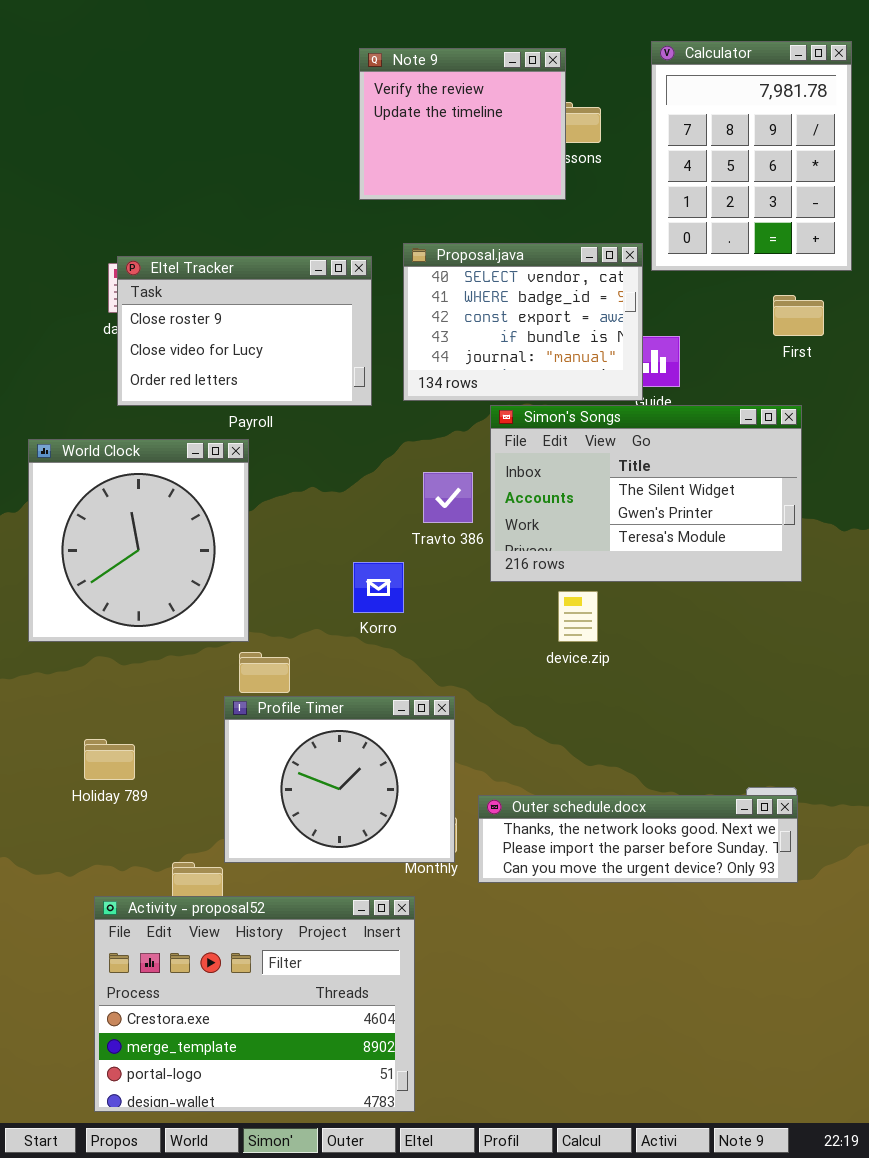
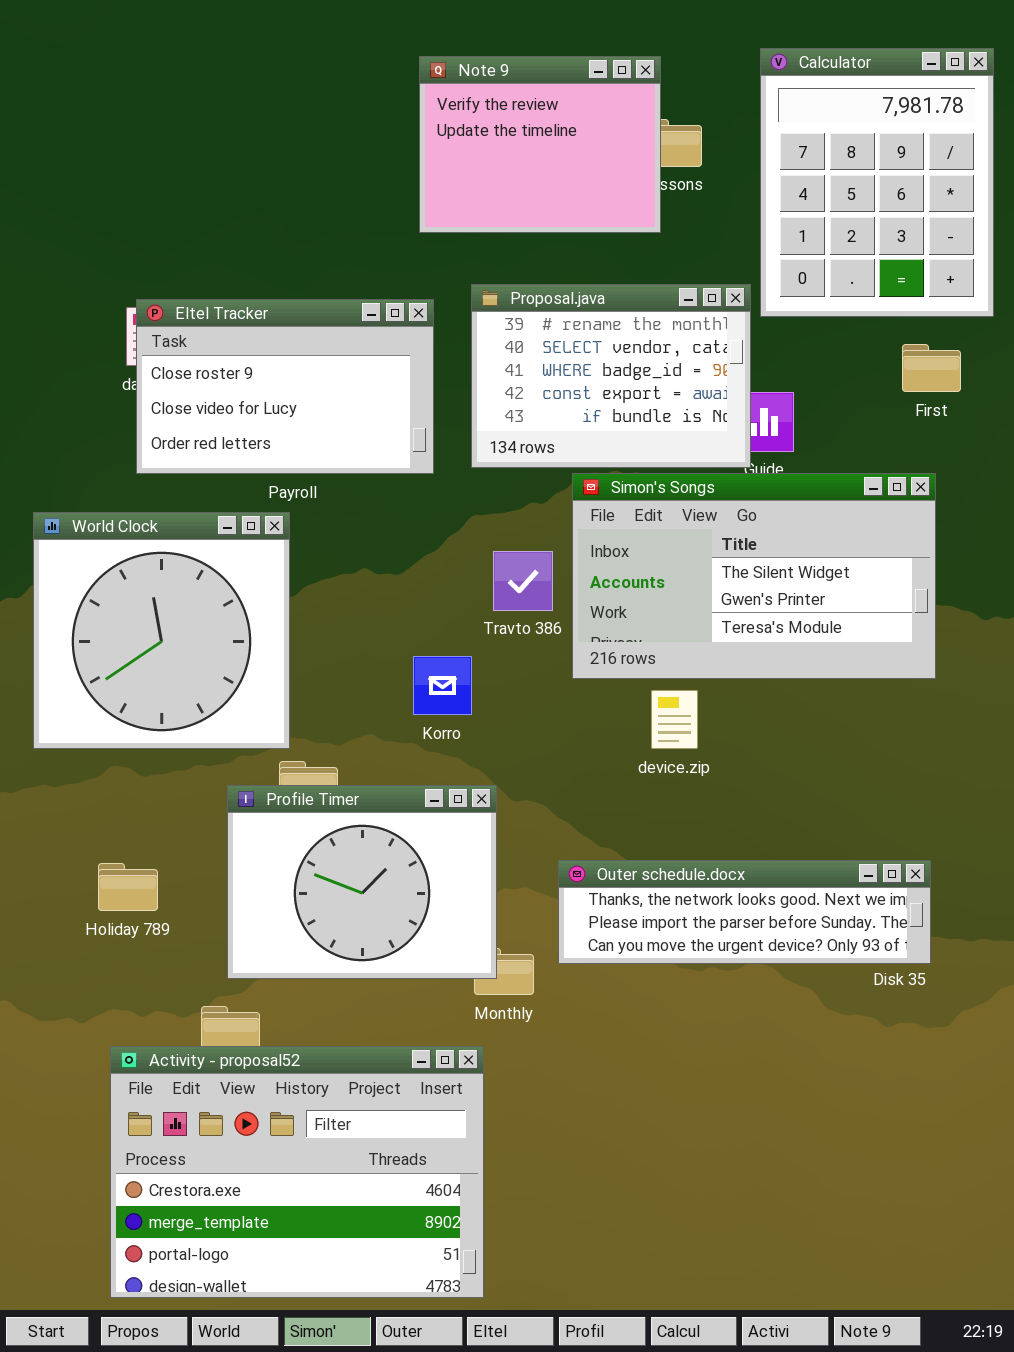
Proposal.java: [403,243,643,401] -> [471,284,751,468], scrolled up 1 row
Profile Timer: [224,696,455,863] -> [227,785,497,979], moved
Outer schedule.docx: [478,795,798,883] -> [558,860,931,964], moved

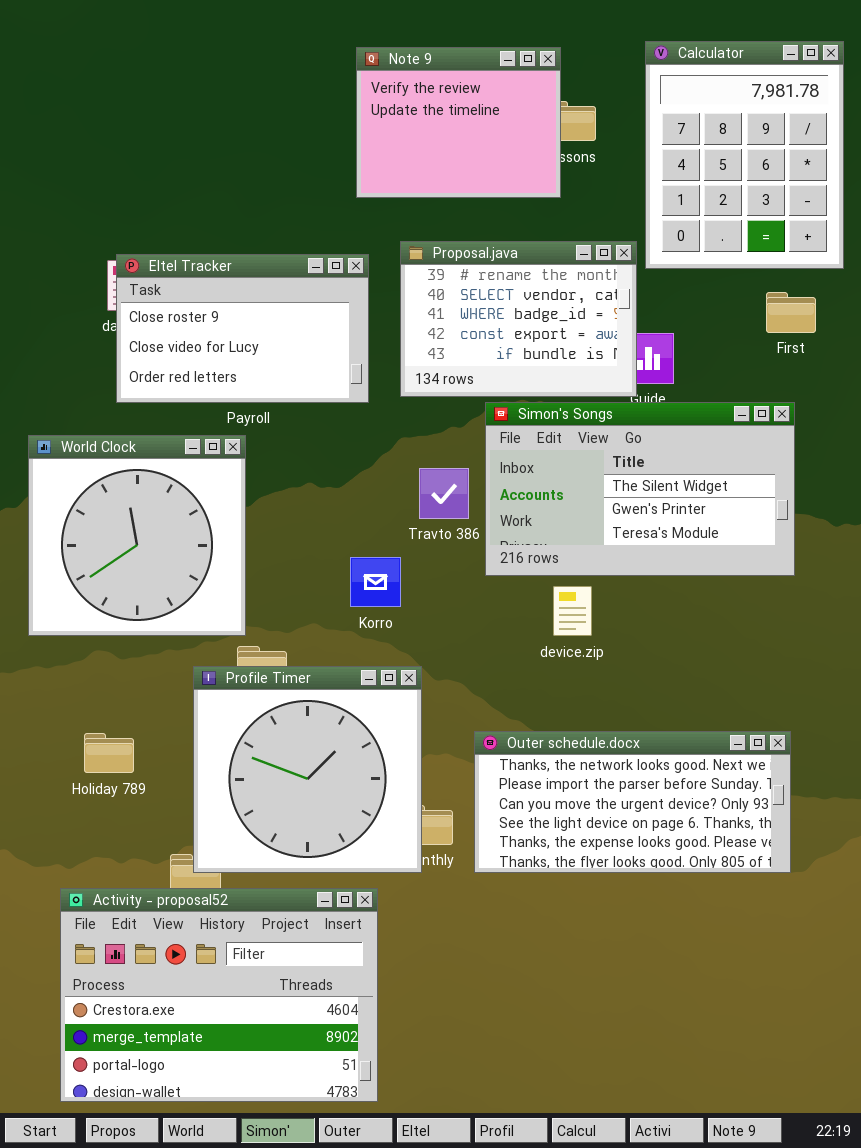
Profile Timer: [227,785,497,979] -> [193,666,422,873], resized
Outer schedule.docx: [558,860,931,964] -> [474,731,791,873], resized
Activity - proposal52: [110,1046,484,1298] -> [60,888,378,1102], moved

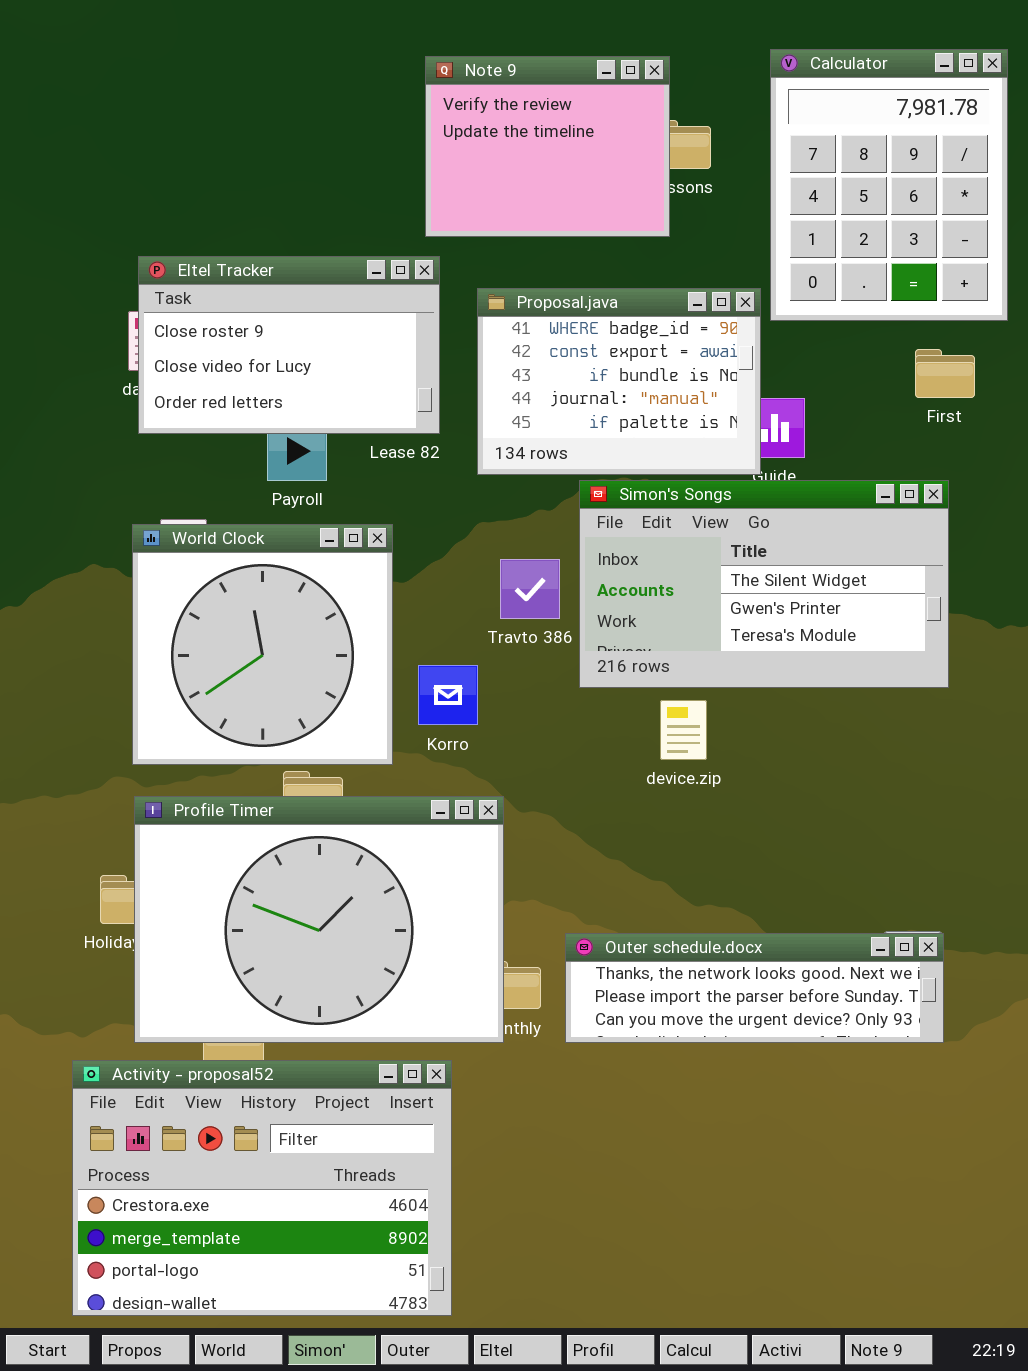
Proposal.java: [400,241,637,397] -> [477,288,761,475], scrolled down 2 rows
Eltel Tracker: [116,254,369,403] -> [138,256,440,434], moved
World Clock: [28,435,246,636] -> [132,524,393,765], moved
Profile Timer: [193,666,422,873] -> [134,796,504,1043], resized
Outer schedule.docx: [474,731,791,873] -> [565,933,944,1043], resized

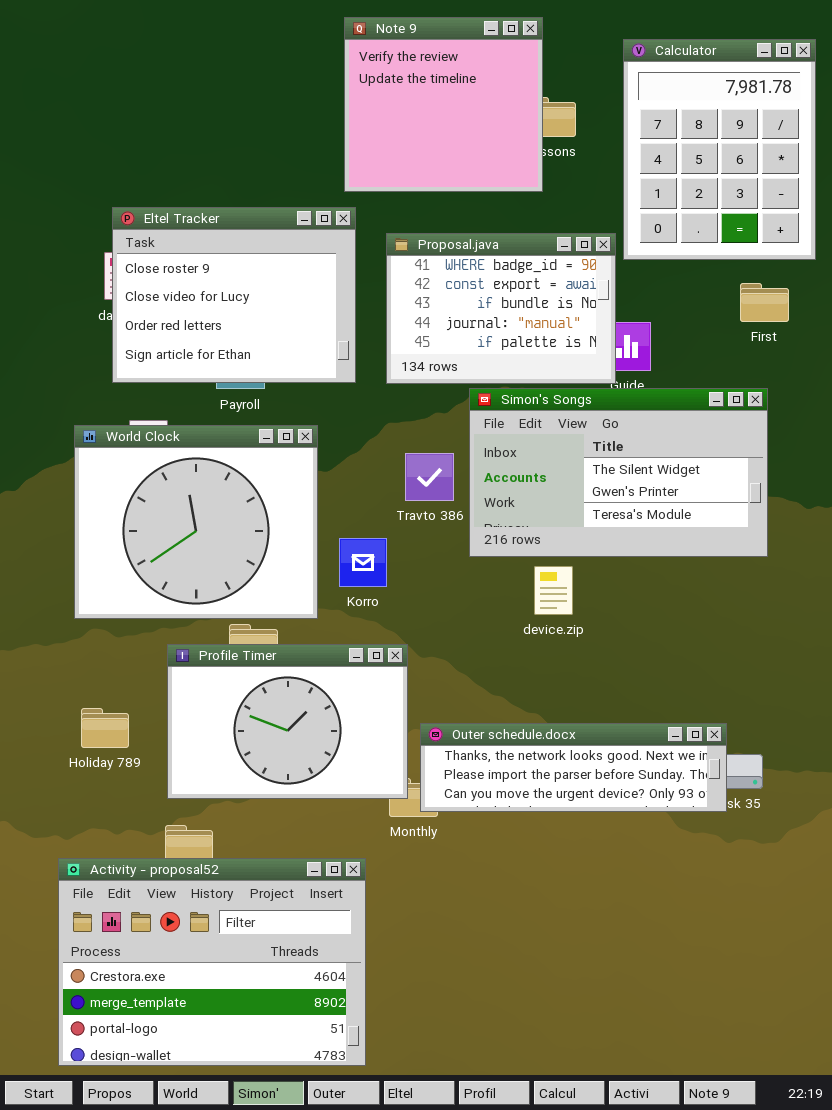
Note 9: [425,56,670,237] -> [344,17,543,192], resized
Eltel Tracker: [138,256,440,434] -> [112,207,356,383], resized
World Clock: [132,524,393,765] -> [74,425,318,619], resized
Profile Timer: [134,796,504,1043] -> [167,644,408,799], resized
Outer schedule.docx: [565,933,944,1043] -> [420,723,727,812], moved

